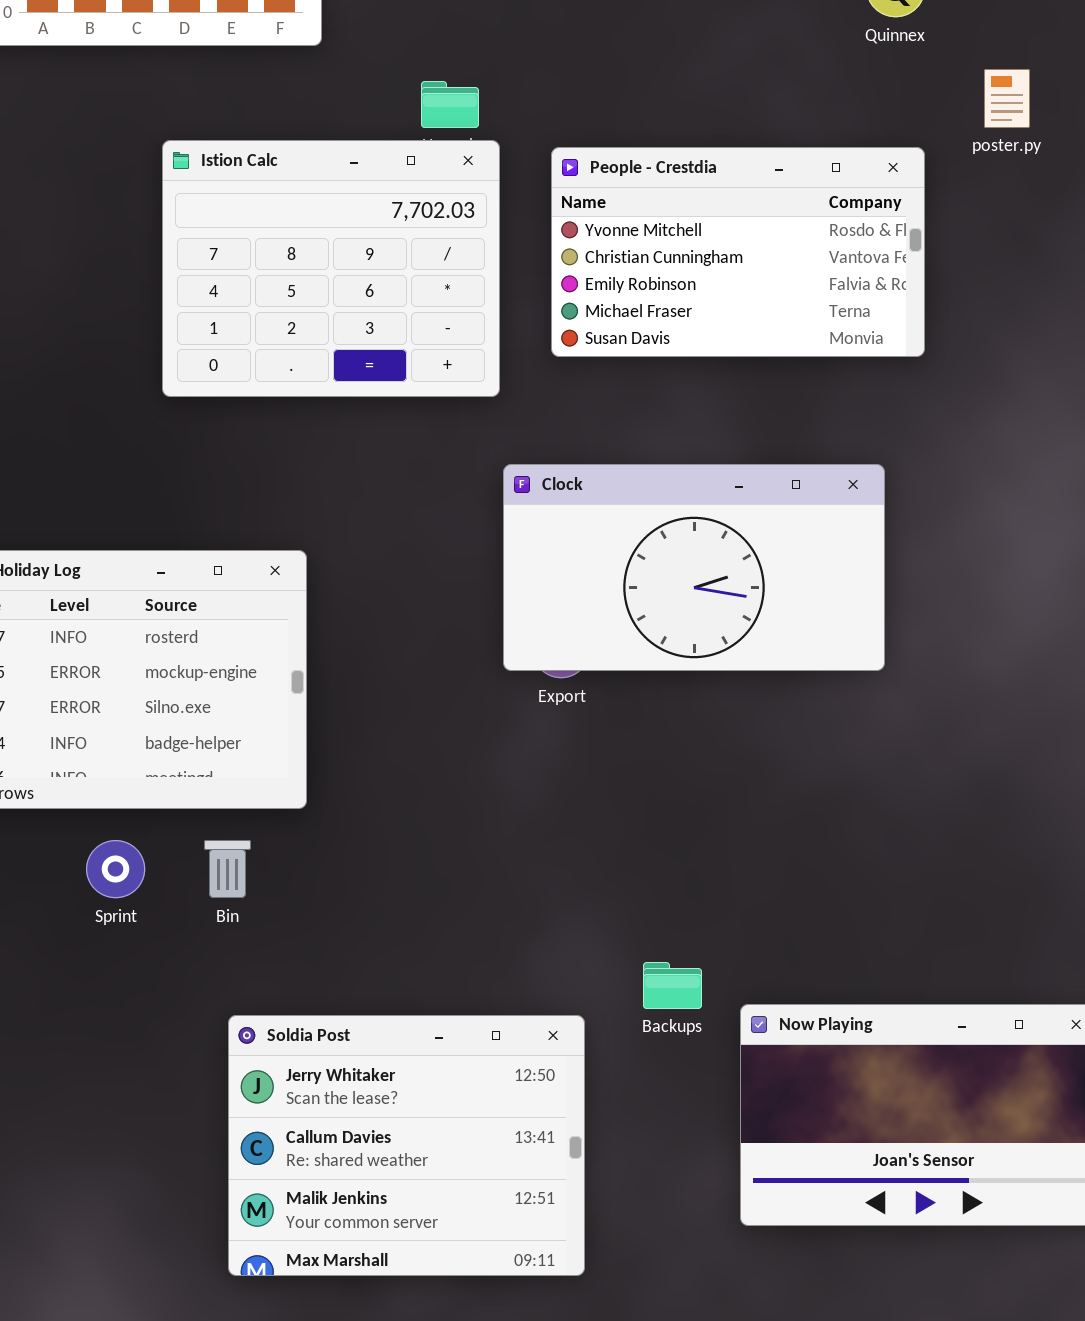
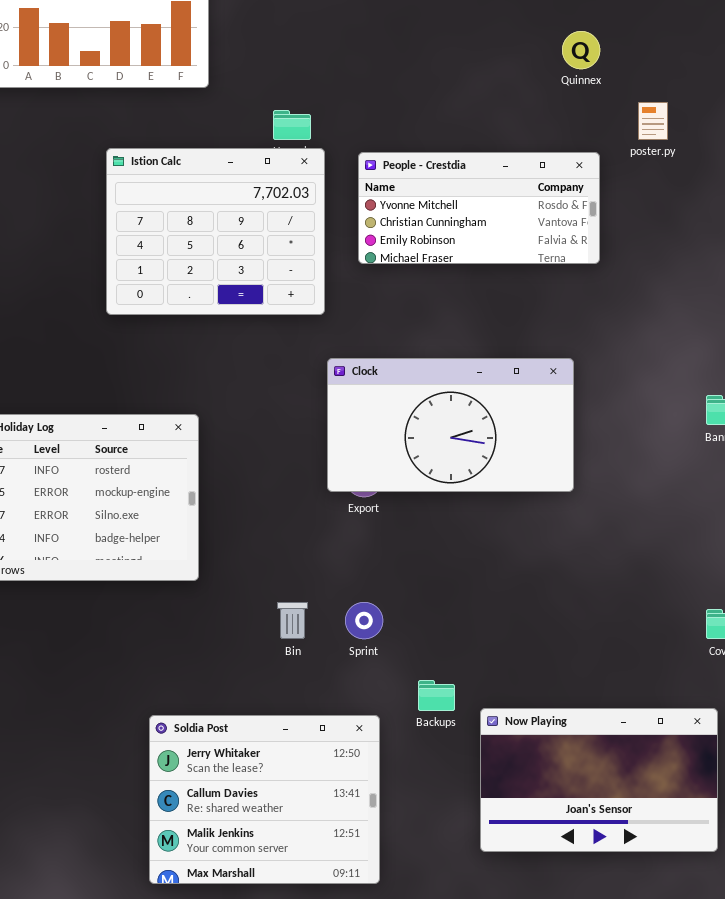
People - Crestdia: [551,147,925,357] -> [358,152,600,264], resized
Sprint: [86,840,145,898] -> [345,602,383,639], moved
Bin: [204,840,251,898] -> [277,602,308,639], moved

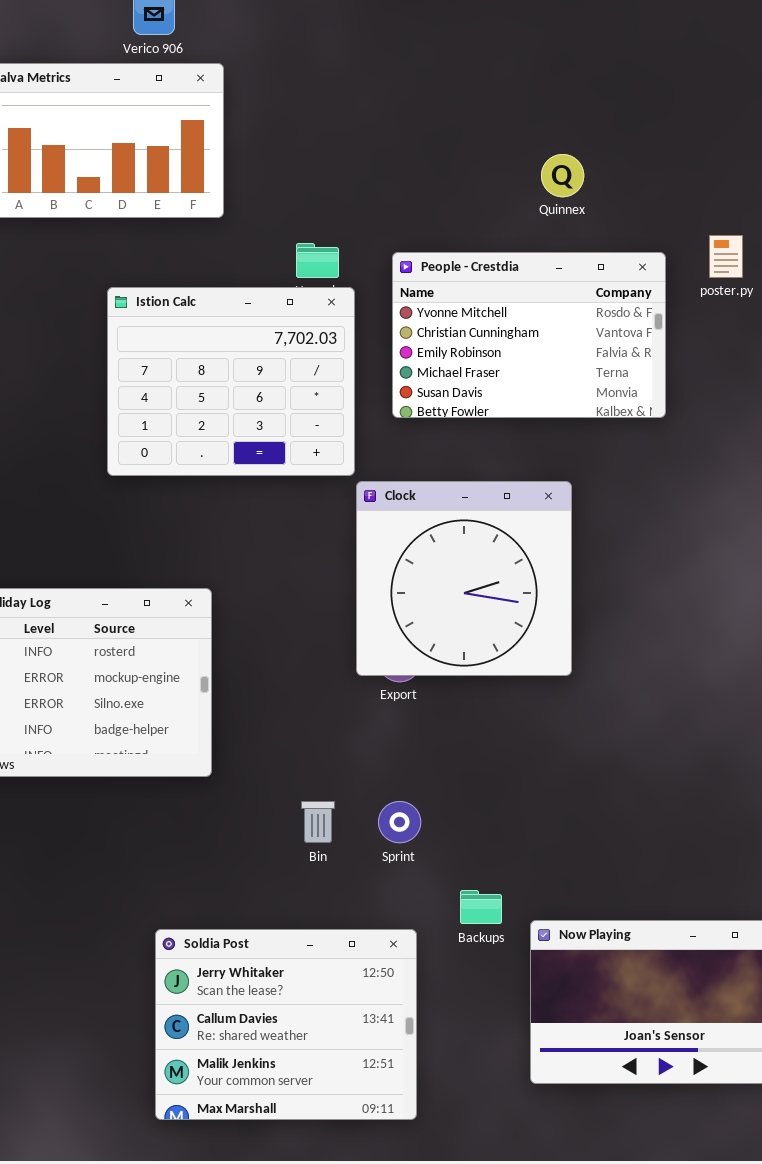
Quinnex: [562,31,600,69] -> [541,154,584,197], moved
People - Crestdia: [358,152,600,264] -> [392,252,666,418], resized
Clock: [327,358,574,492] -> [356,481,572,676], resized

